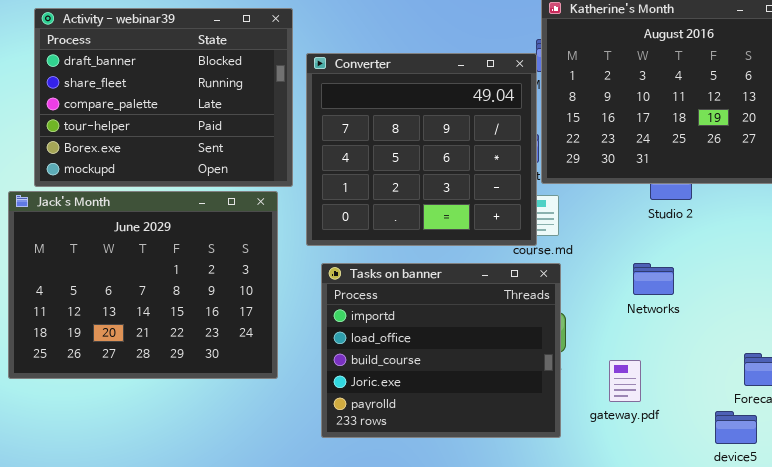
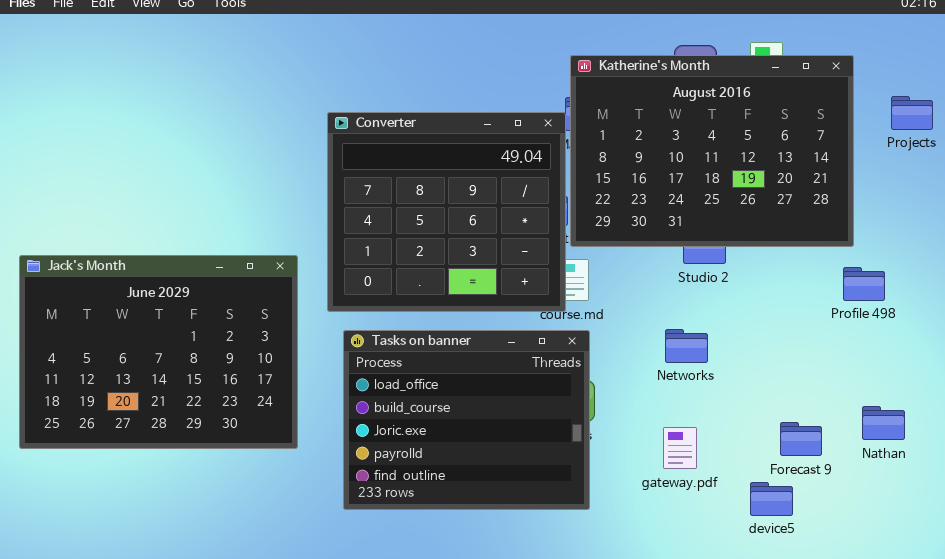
Activity - webinar39: [34,8,293,187] -> none, closed
Tasks on banner: [321,263,561,438] -> [343,330,590,510], scrolled down 1 row
gateway.pdf: [609,360,641,402] -> [663,427,697,469], moved

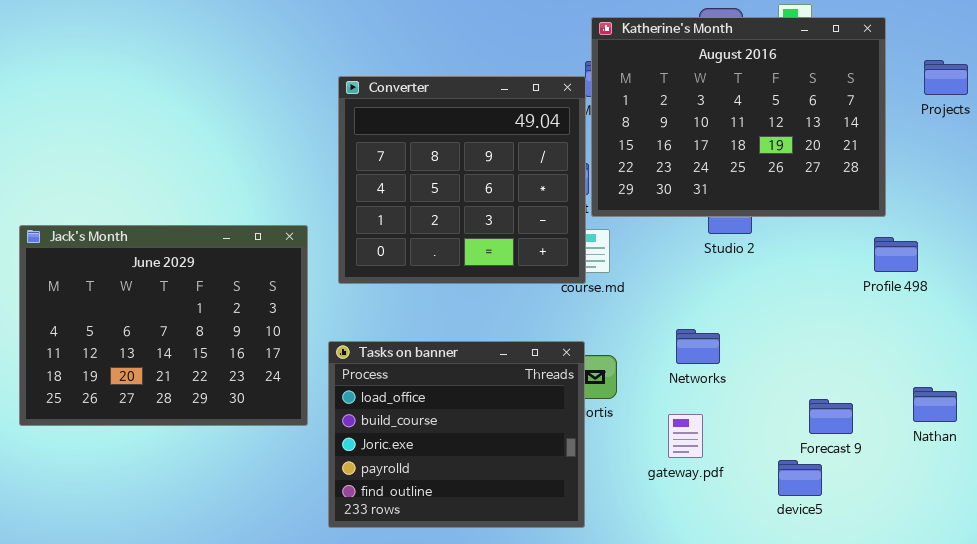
Networks: [665,329,708,363] -> [676,329,720,364], moved
Tasks on banner: [343,330,590,510] -> [328,341,585,528], moved
Nathan: [862,406,905,440] -> [913,387,957,422], moved
gateway.pdf: [663,427,697,469] -> [668,414,703,458], moved

